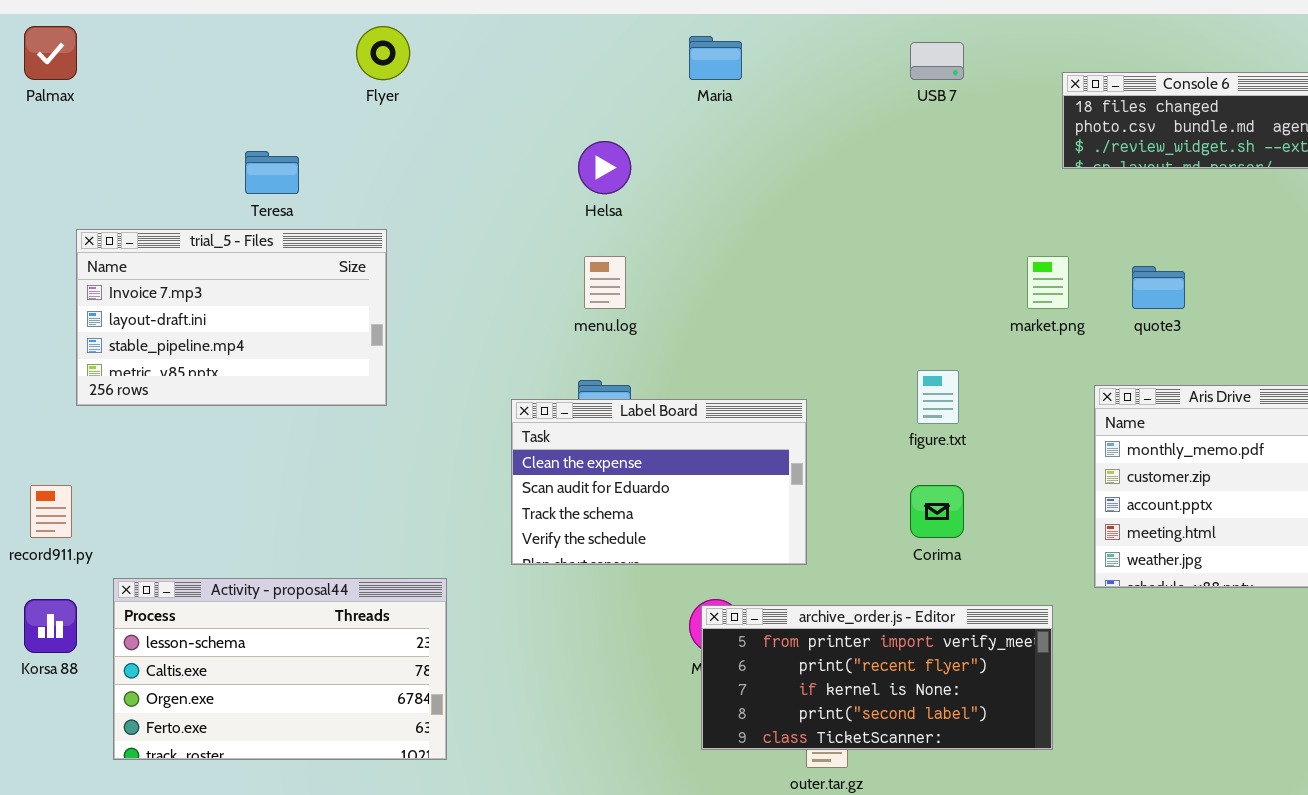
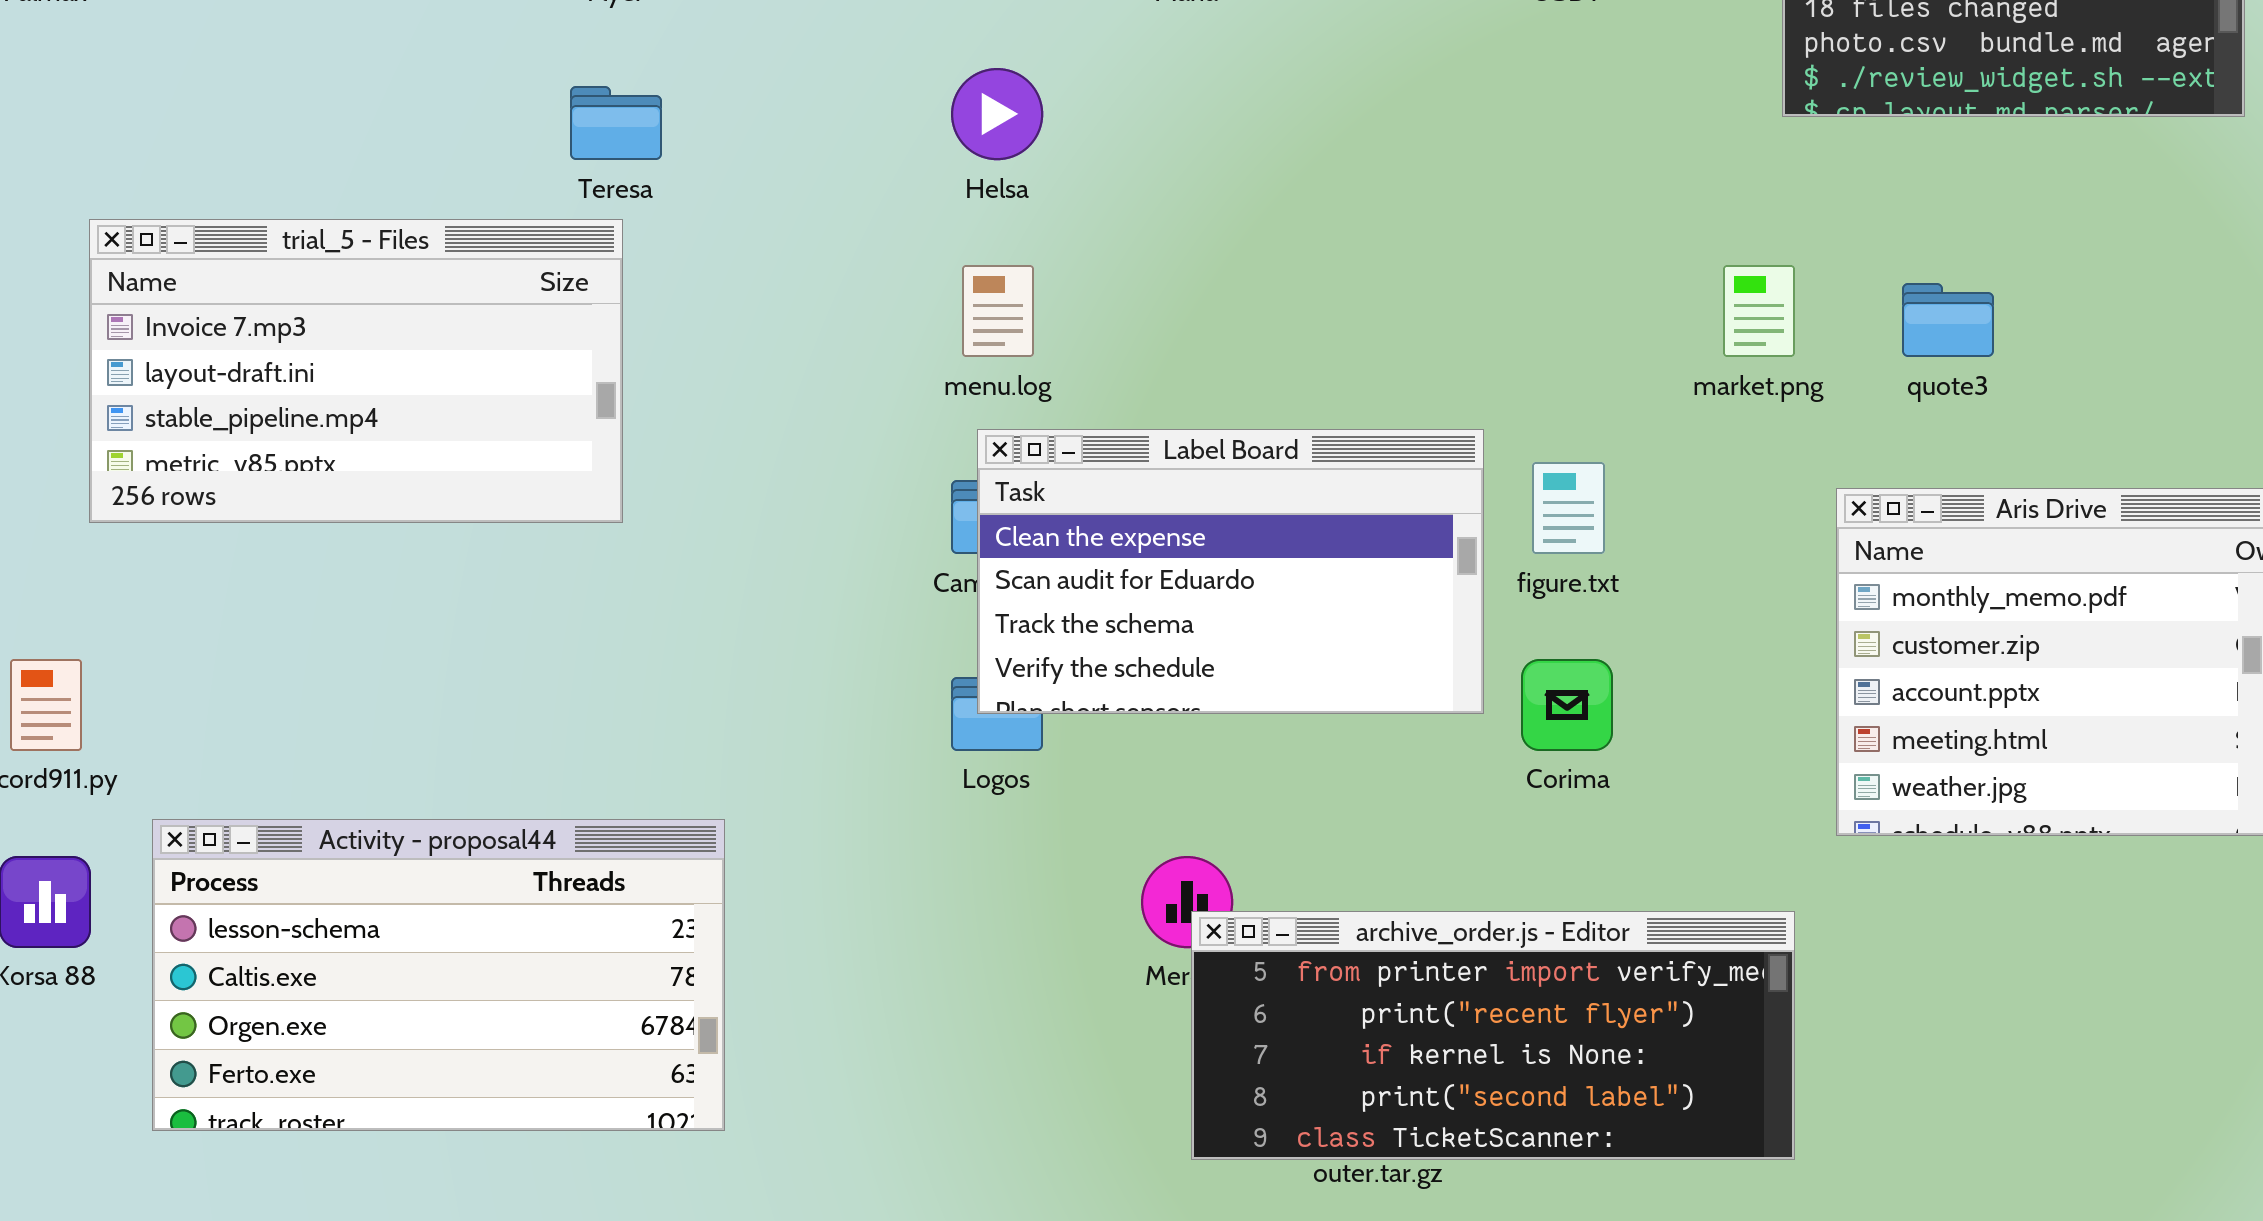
Teresa: [245,151,299,194] -> [570,86,662,160], moved
Label Board: [511,399,807,565] -> [977,429,1484,714], moved
archive_order.js - Editor: [701,605,1053,750] -> [1191,911,1795,1160], moved

